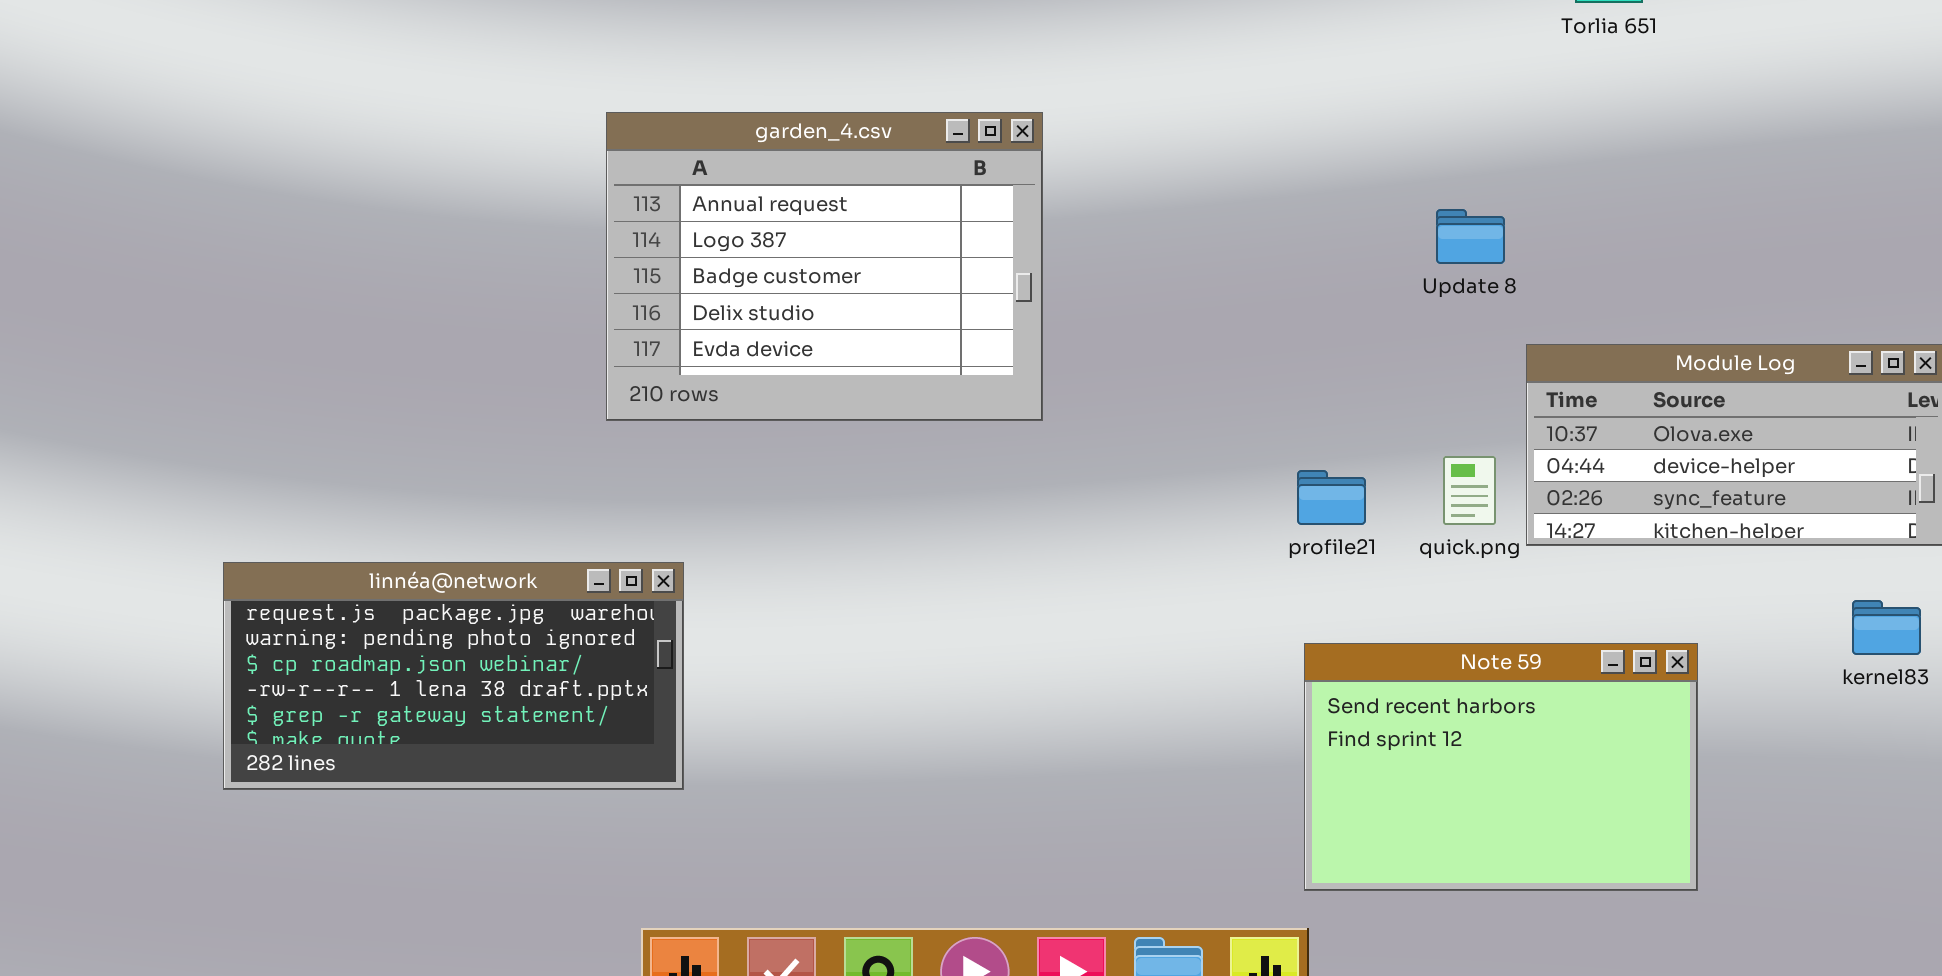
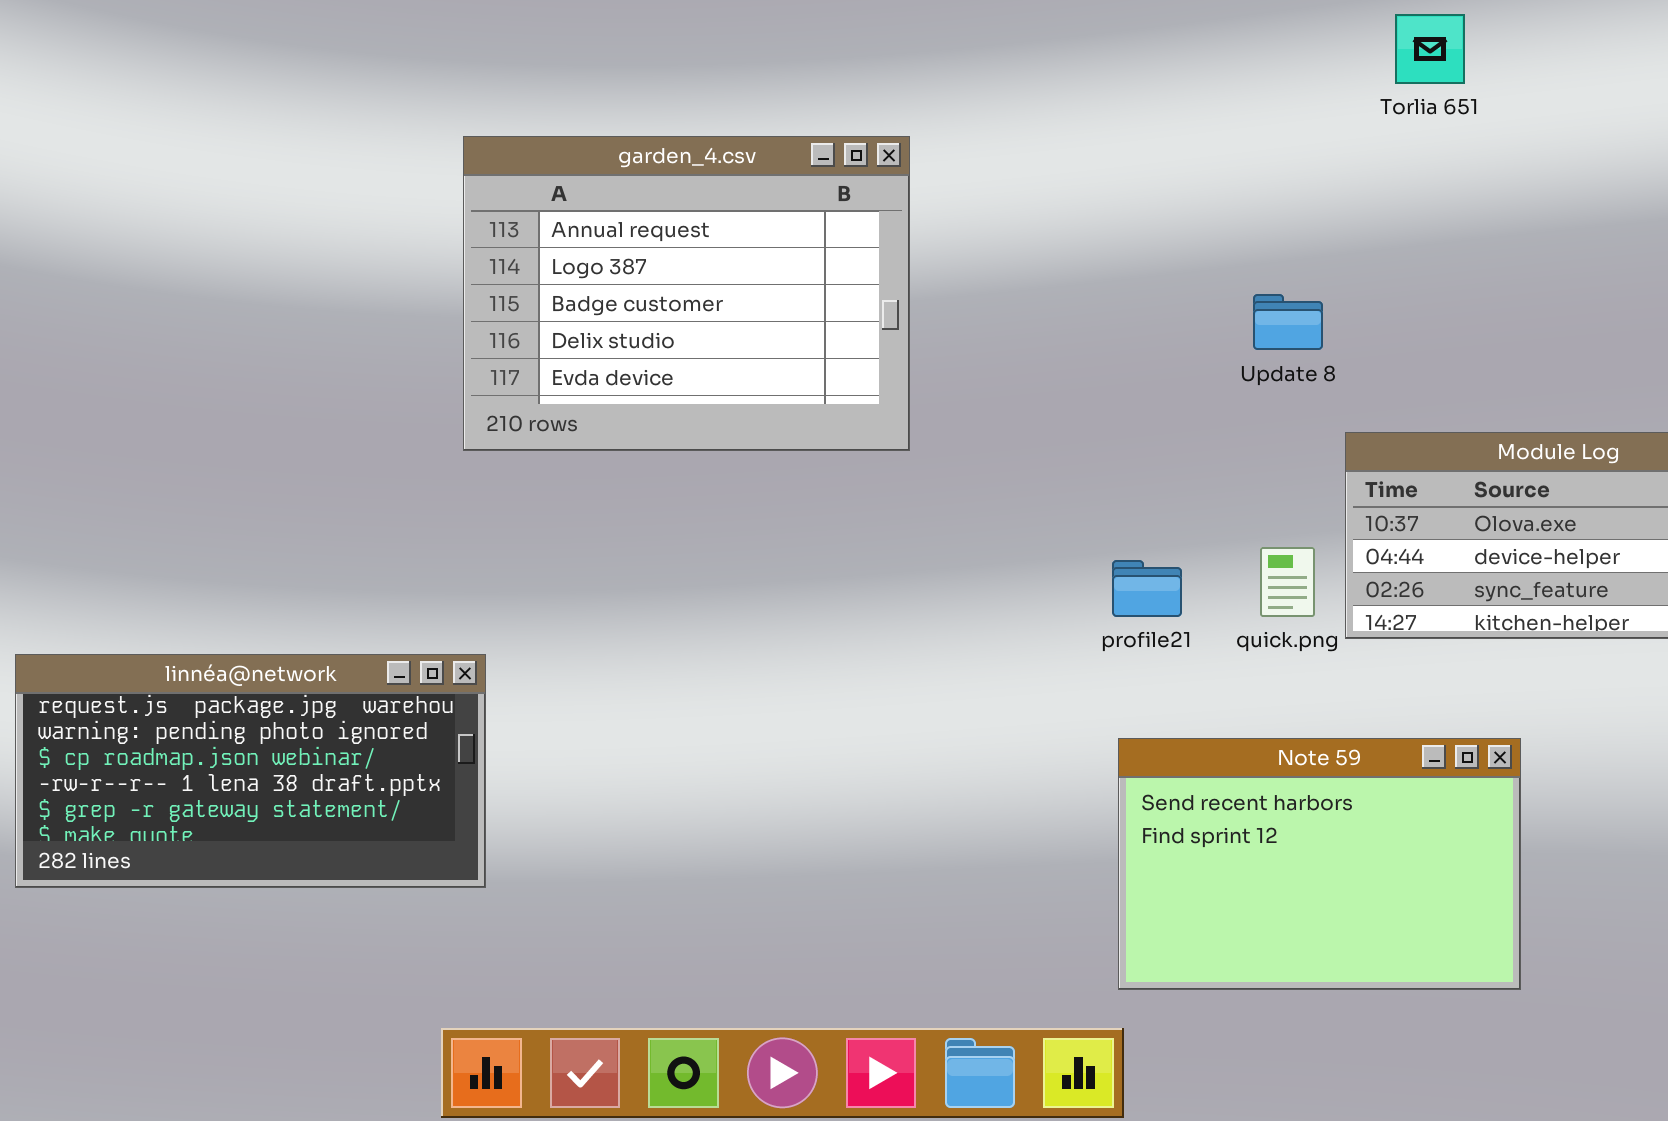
garden_4.csv: [606,112,1043,421] -> [463,136,910,451], moved

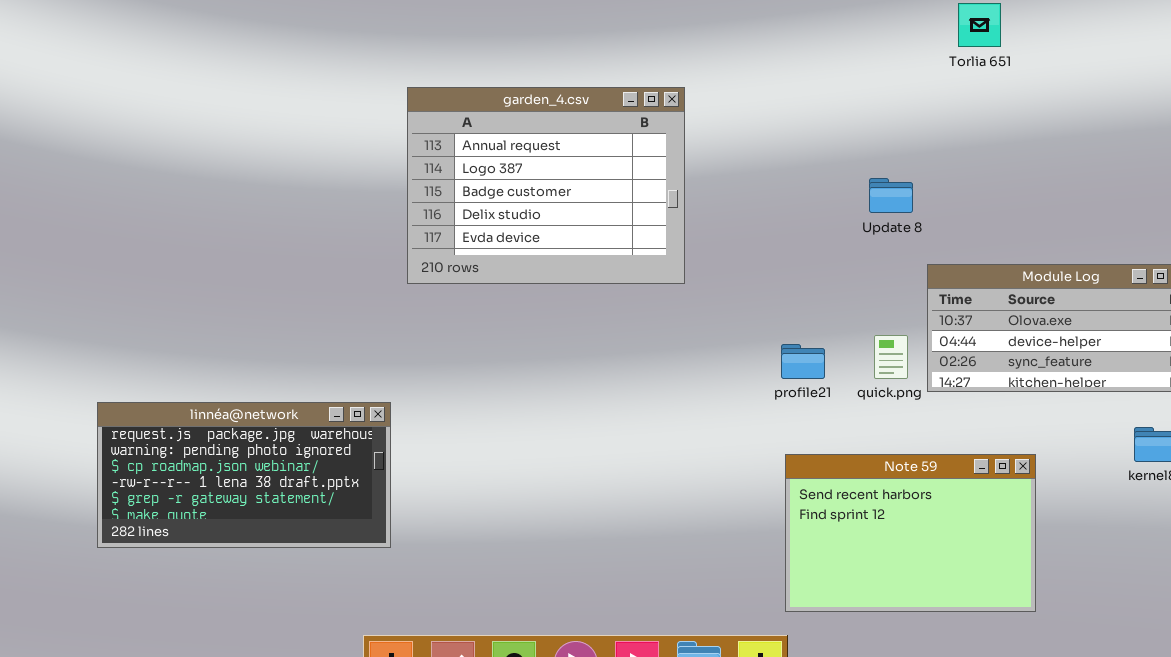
garden_4.csv: [463,136,910,451] -> [407,87,685,284], moved

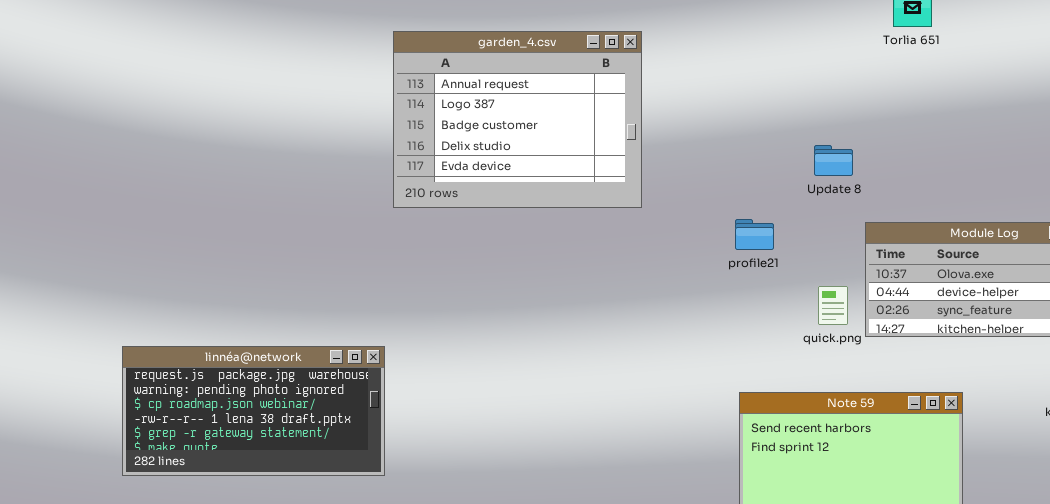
garden_4.csv: [407,87,685,284] -> [393,31,642,208], moved
profile21: [781,344,825,379] -> [735,219,774,250], moved

